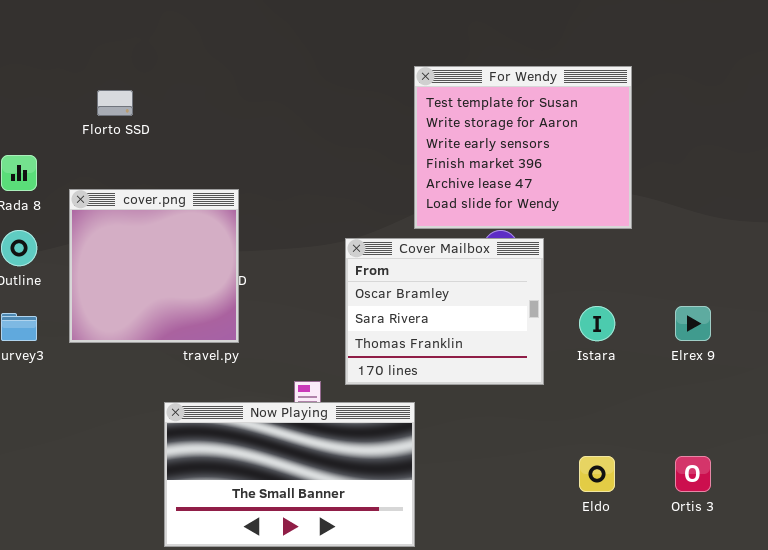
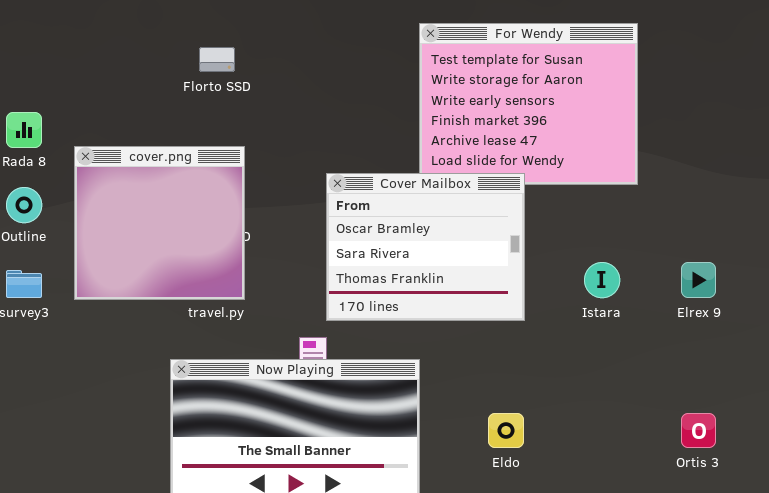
Florto SSD: [97,90,133,116] -> [199,47,235,72], moved
Cover Mailbox: [345,238,544,385] -> [326,173,525,321], moved
Eldo: [579,456,615,492] -> [488,413,524,448], moved

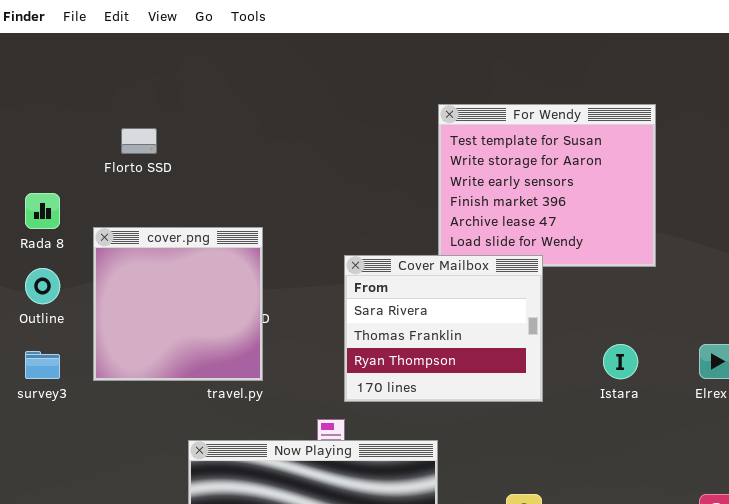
Florto SSD: [199,47,235,72] -> [121,128,157,154], moved
Cover Mailbox: [326,173,525,321] -> [344,255,543,402], scrolled down 1 row

